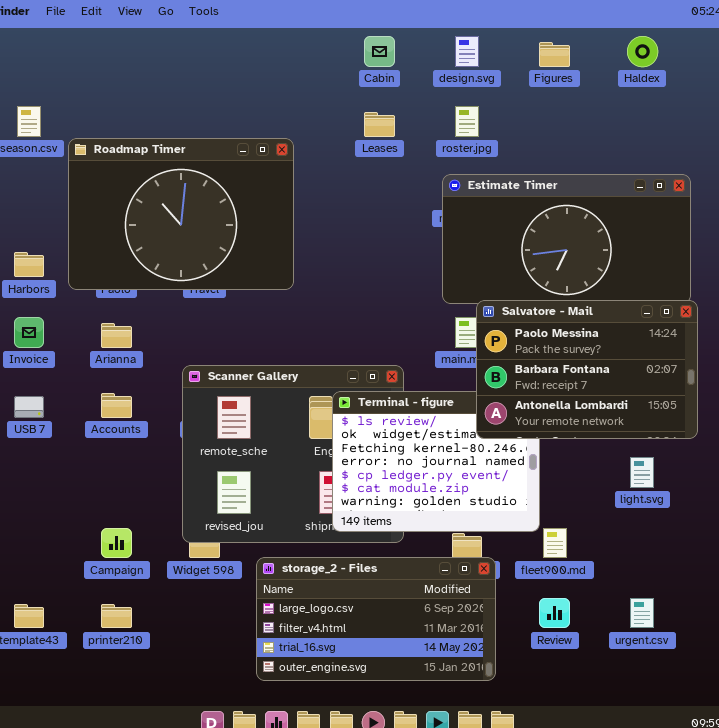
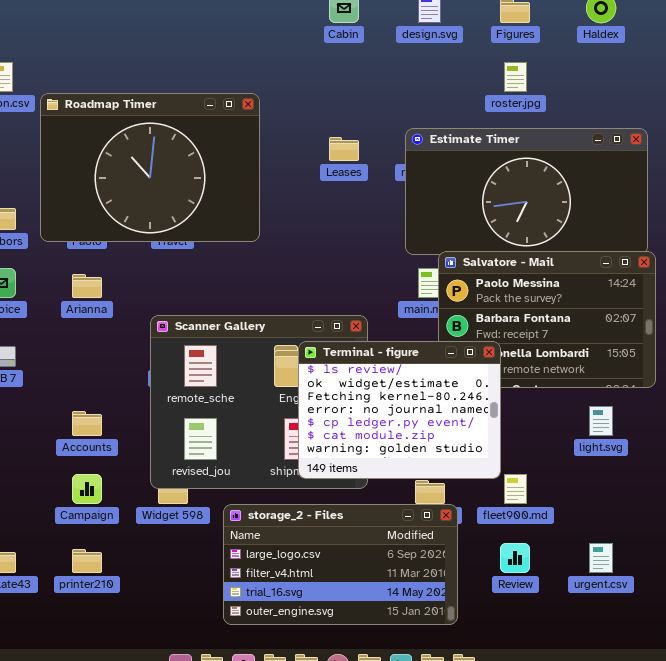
roster.jpg: [455,106,479,137] -> [504,62,527,92], moved
Leases: [364,112,395,137] -> [329,137,359,161], moved
Terminal - figure: [332,391,540,532] -> [298,341,501,479], raised
Accounts: [101,393,132,418] -> [72,411,102,436], moved

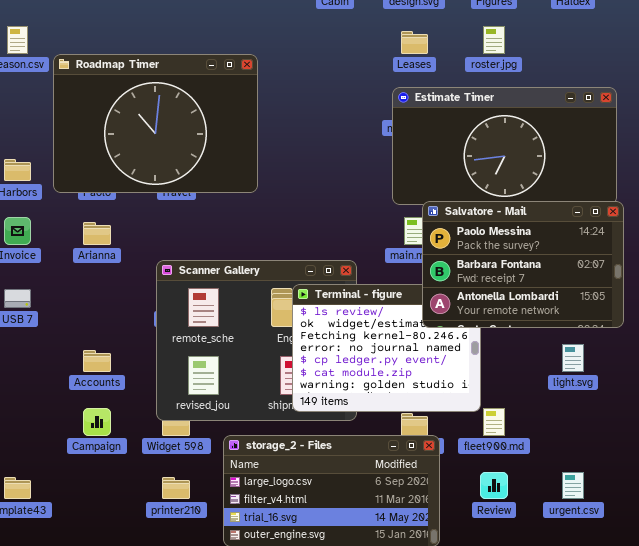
Leases: [329,137,359,161] -> [401,31,428,54], moved
Salvatore - Mail: [438,251,656,388] -> [422,201,624,328], raised
printer210: [72,549,102,573] -> [162,477,190,499], moved

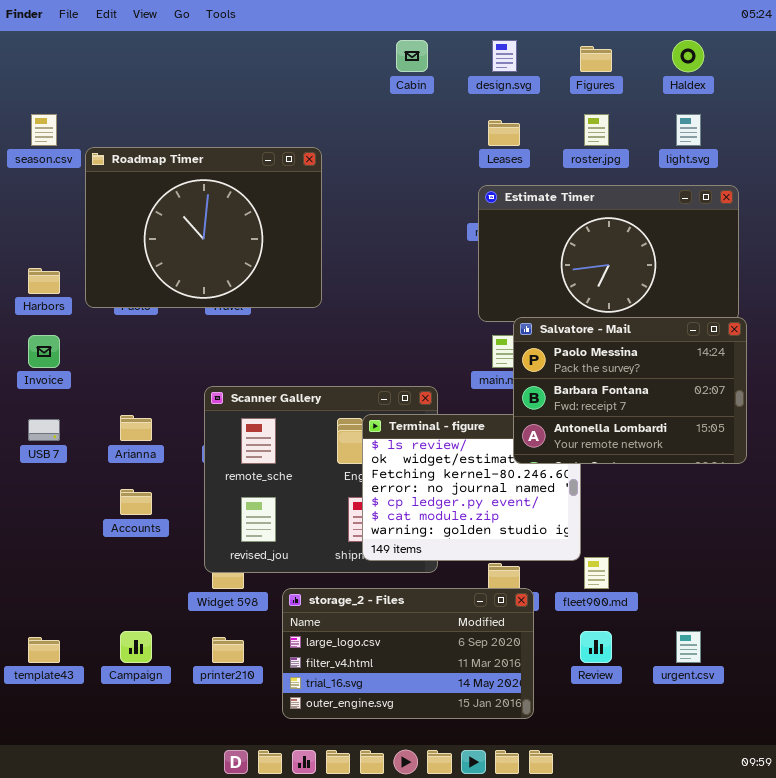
Arianna: [83,222,111,245] -> [120,415,152,441], moved
light.svg: [562,344,584,372] -> [676,114,701,146], moved
Campaign: [83,408,111,436] -> [120,631,152,663], moved

